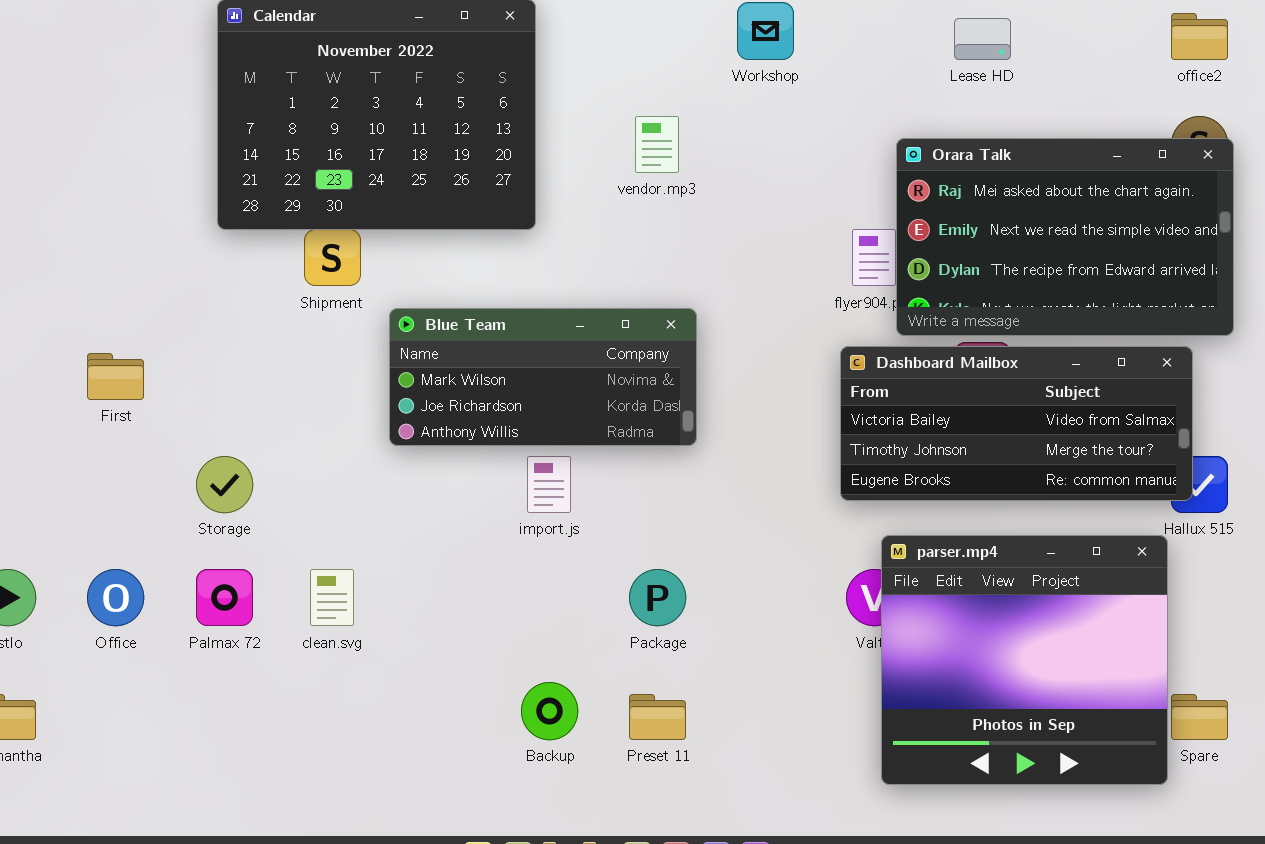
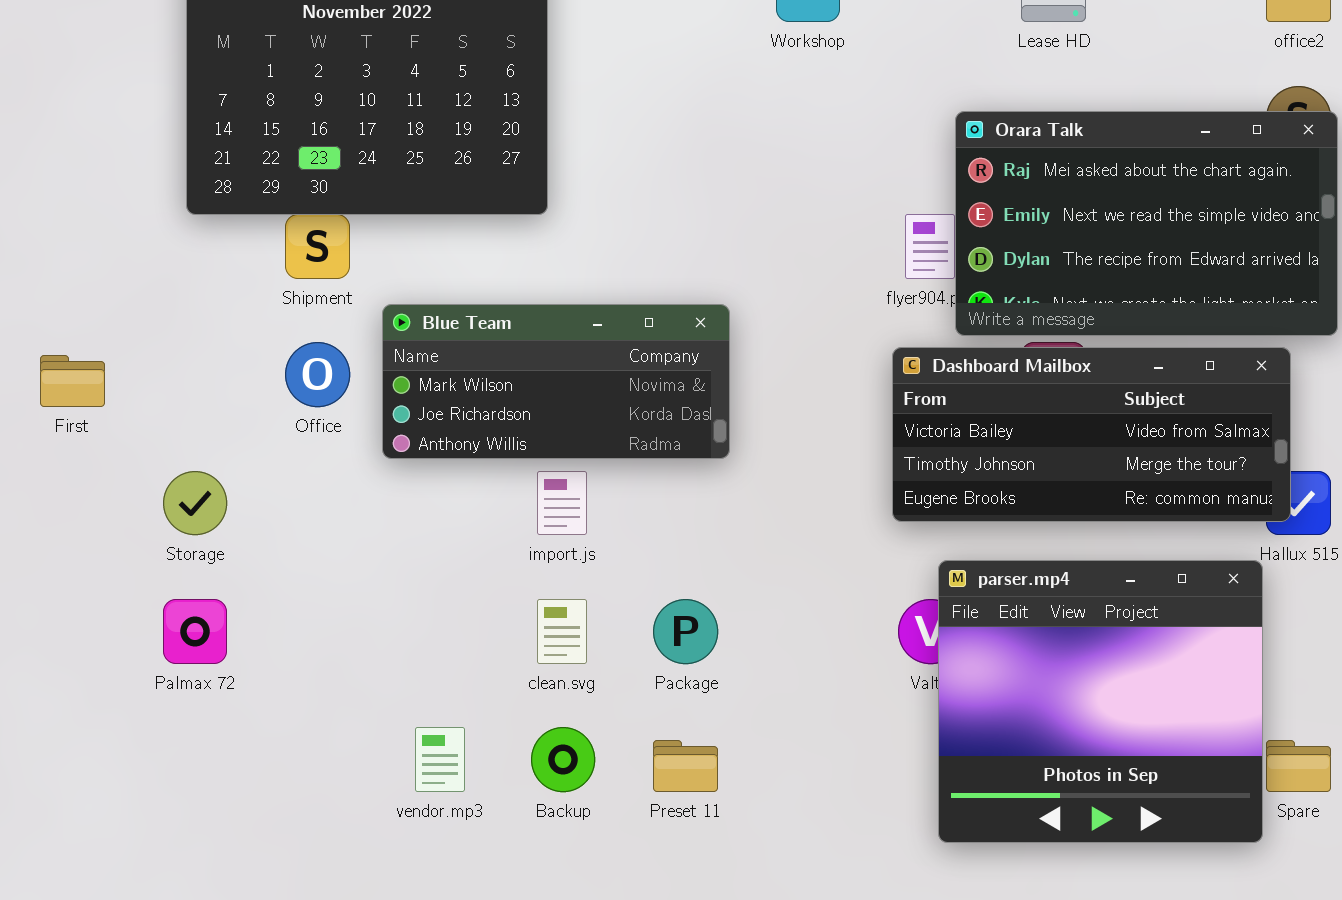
vendor.mp3: [635,116,679,173] -> [415,727,465,792], moved
Office: [87,569,144,626] -> [285,342,350,407], moved
clean.svg: [310,569,354,626] -> [537,599,587,664], moved

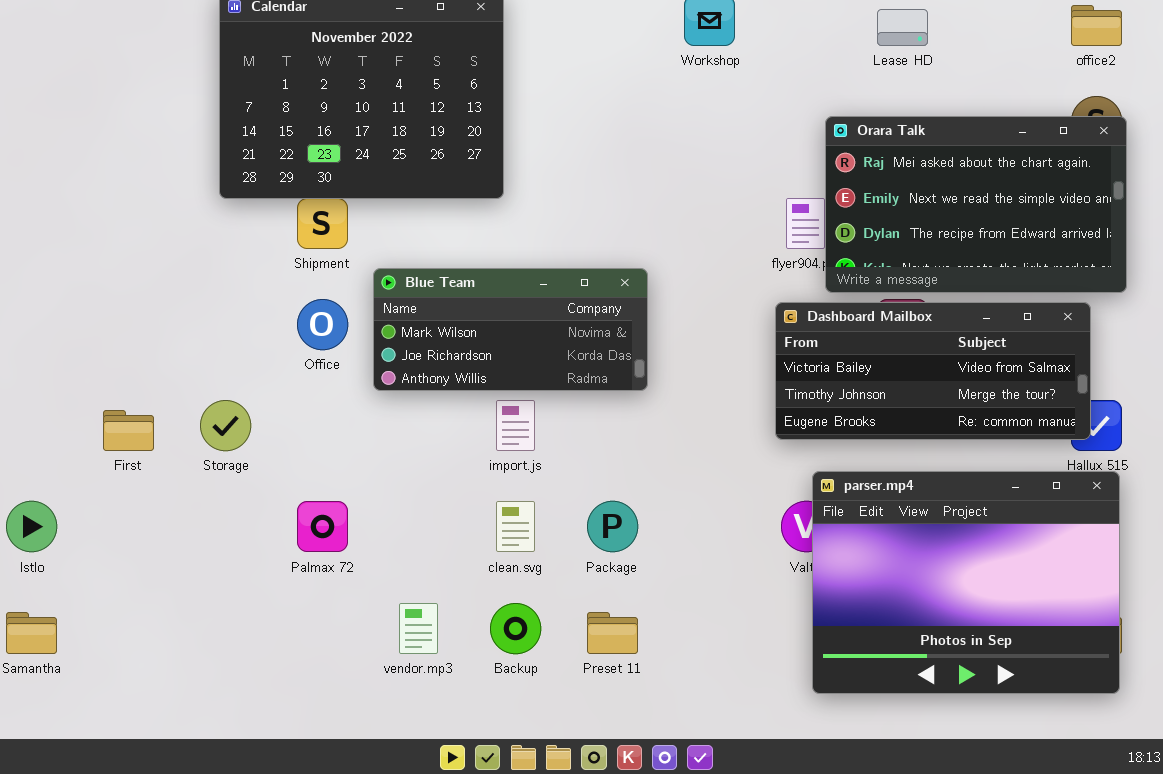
First: [40,355,105,407] -> [103,410,154,451], moved
parser.mp4: [938,560,1263,843] -> [812,471,1120,694], resized
Palmax 72: [163,599,227,664] -> [297,501,348,552], moved

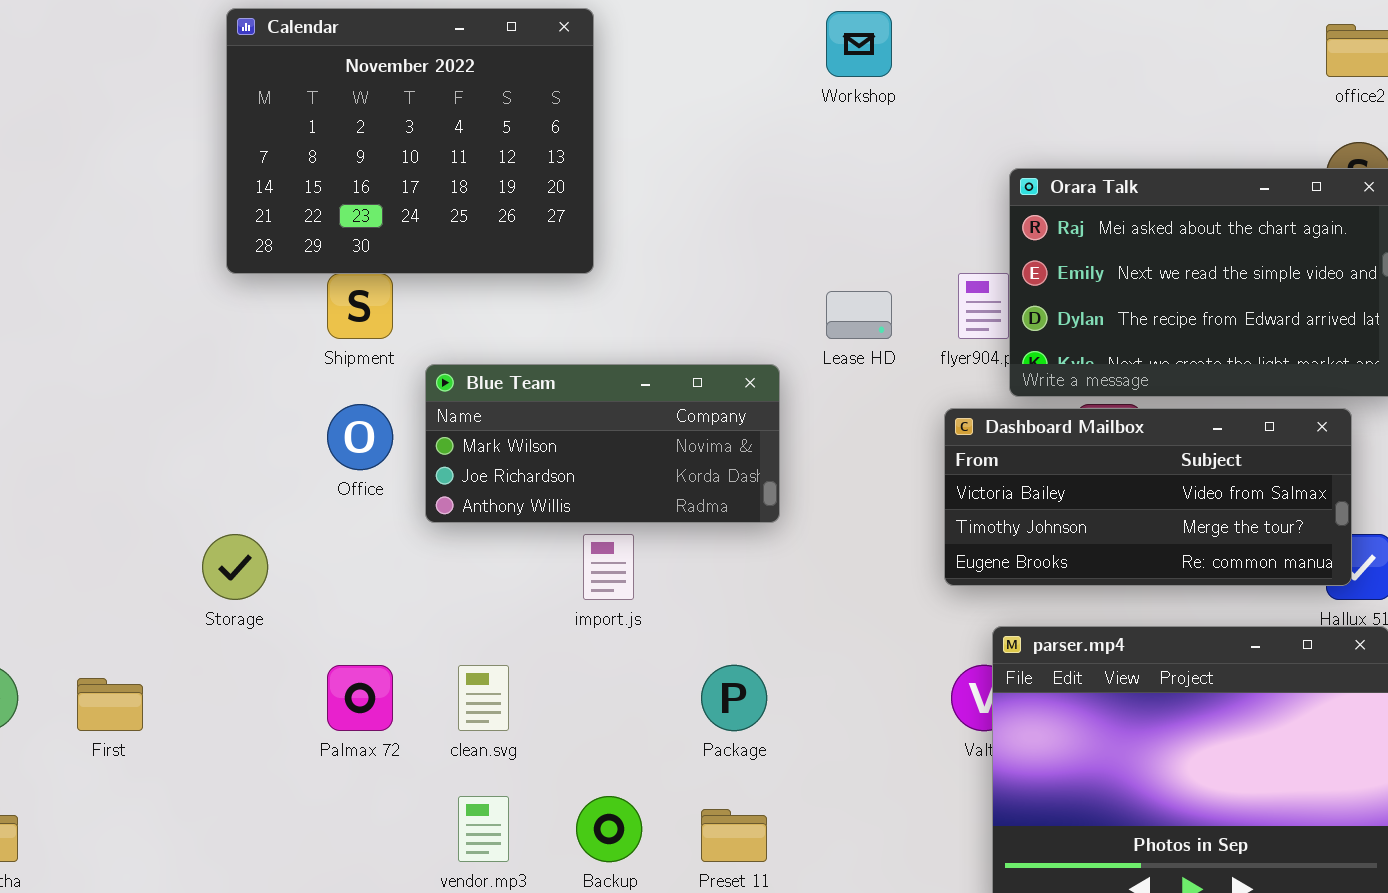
Lease HD: [877,9,928,46] -> [826,291,892,339], moved
First: [103,410,154,451] -> [77,678,143,731], moved
clean.svg: [496,501,535,552] -> [458,665,509,731], moved

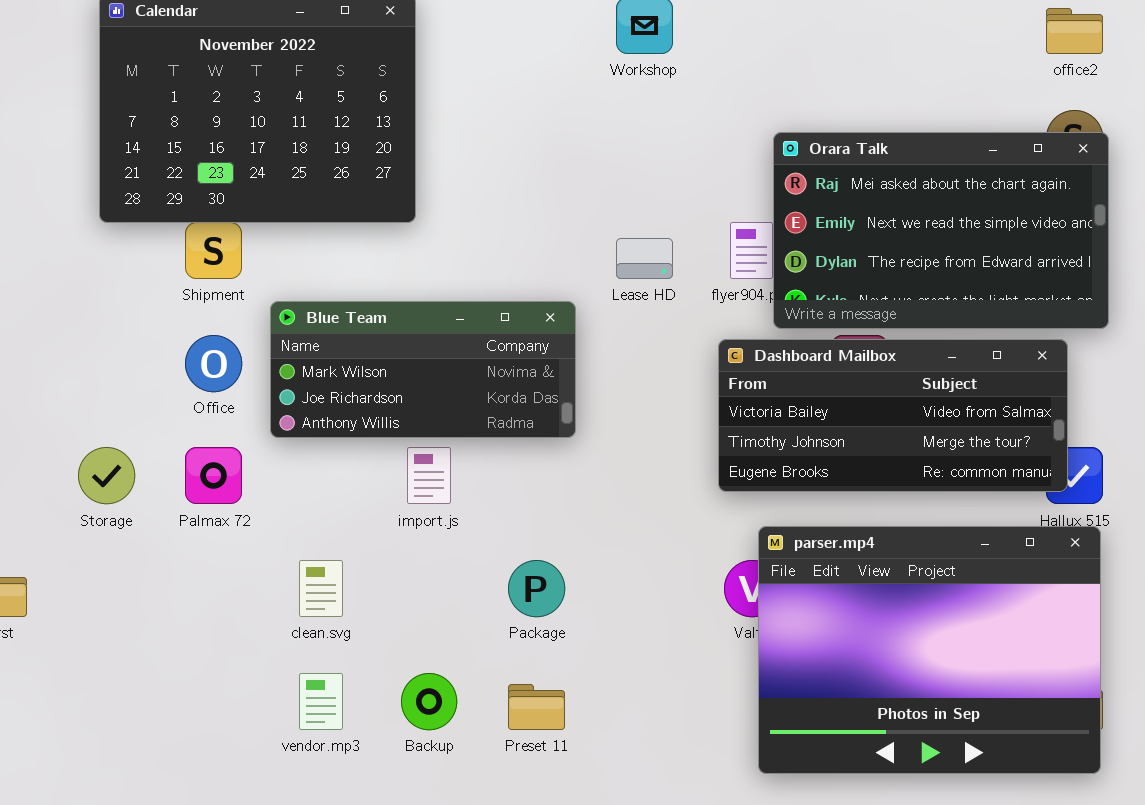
Palmax 72: [327,665,393,731] -> [185,447,242,504], moved

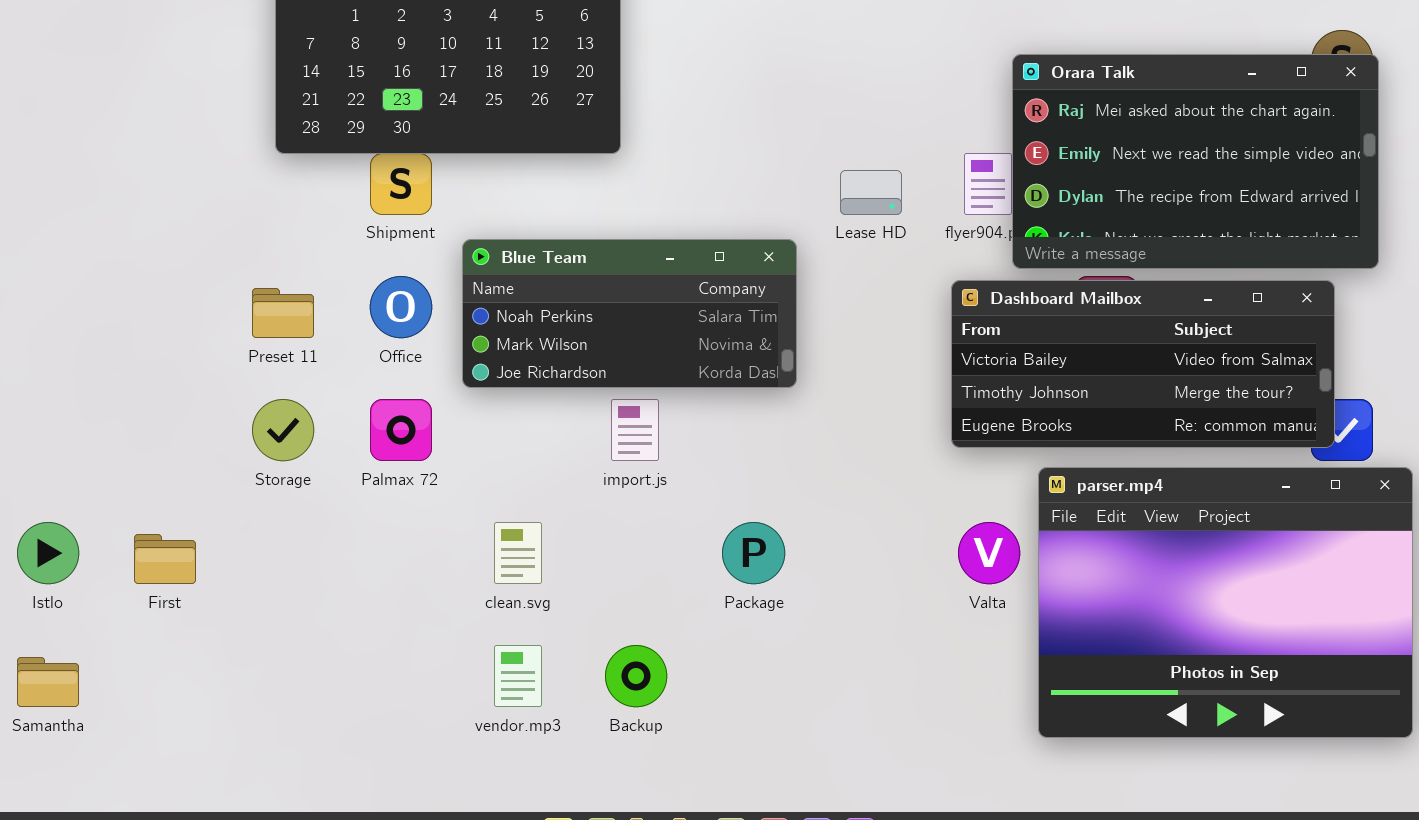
Blue Team: [270,301,576,438] -> [462,239,797,388], scrolled up 1 row
parser.mp4: [758,526,1101,774] -> [1038,467,1413,738], moved
Preset 11: [508,684,565,730] -> [252,288,314,338], moved

